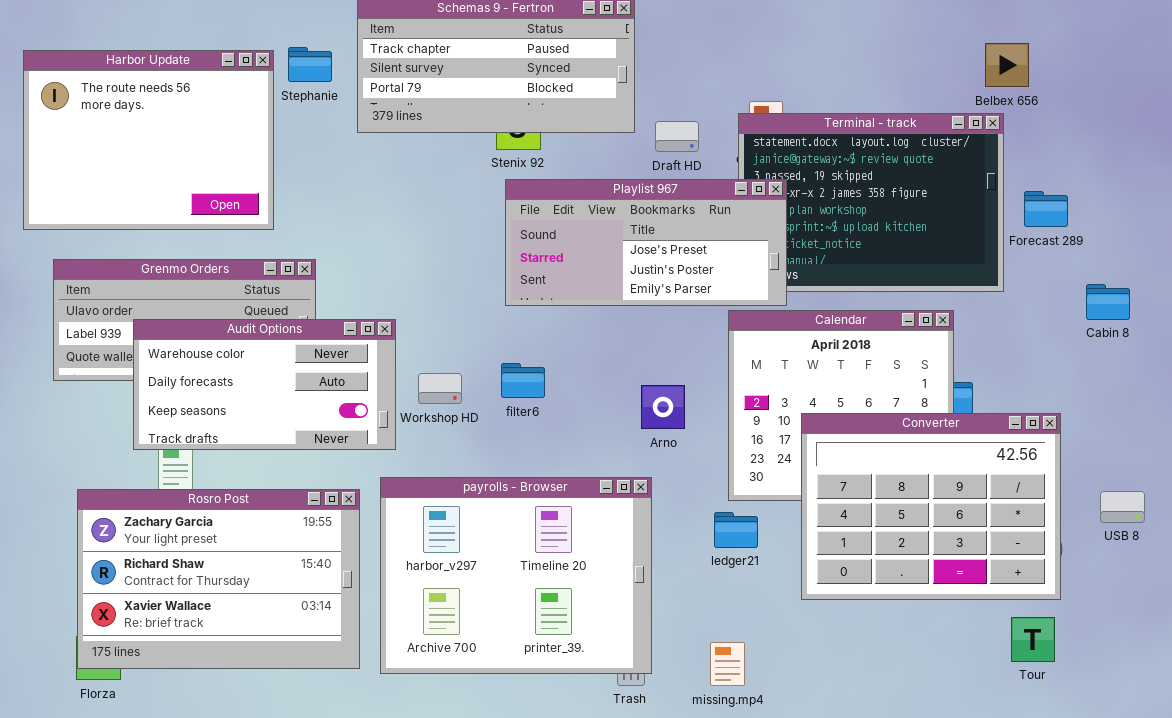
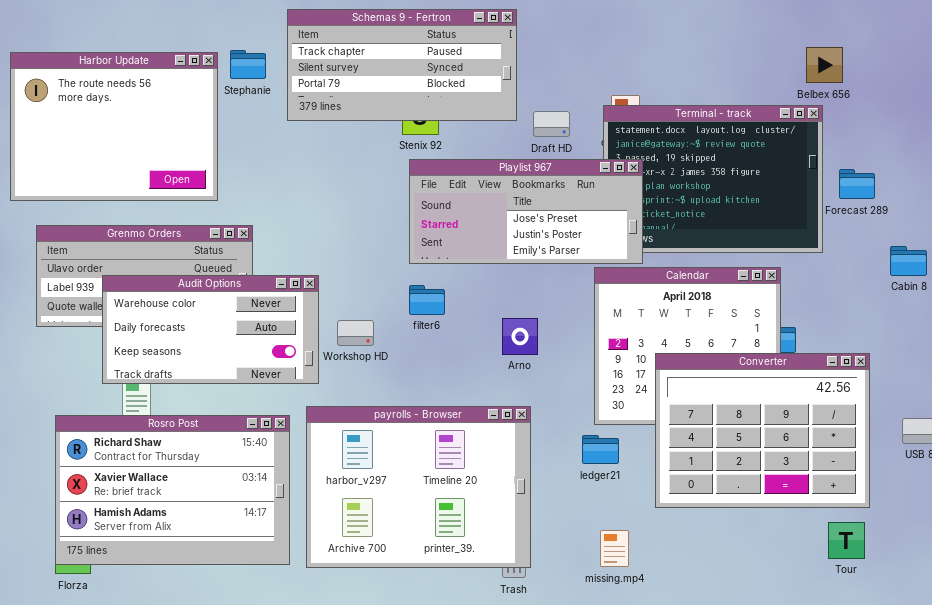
filter6: [501,363,545,398] -> [409,285,445,315], moved
Arno: [641,385,685,429] -> [502,318,538,355], moved
Rosro Post: [77,489,360,669] -> [55,415,290,565], scrolled down 1 row
missing.mp4: [710,642,745,686] -> [600,530,629,567], moved

